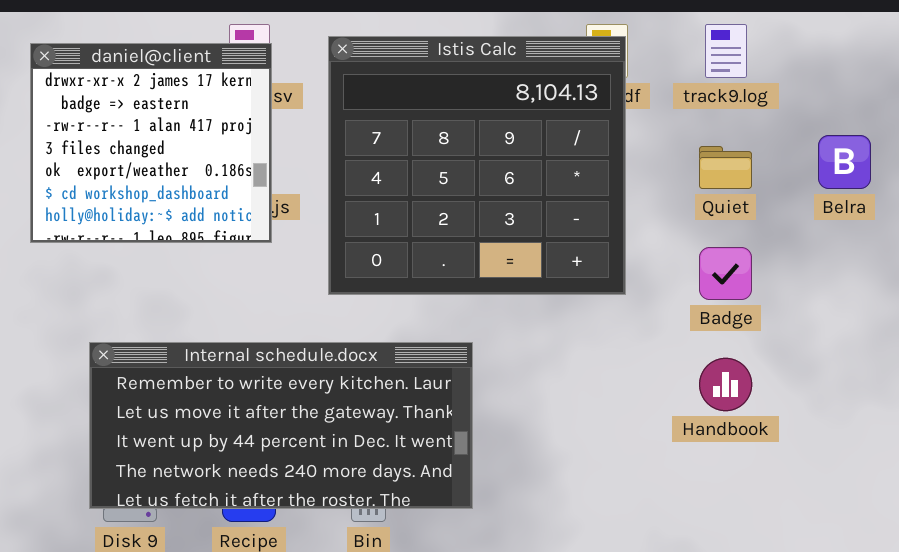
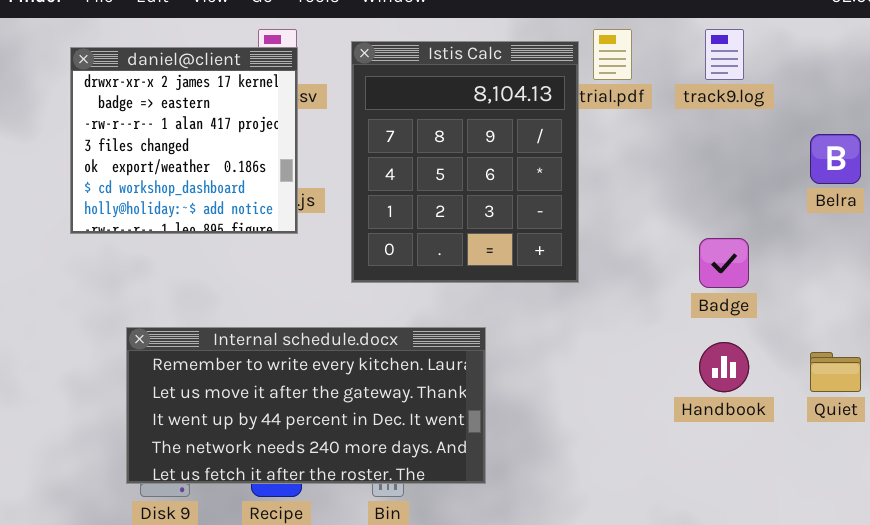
Istis Calc: [328,36,626,295] -> [351,41,579,283], resized
Quiet: [699,146,752,189] -> [810,352,861,392], moved

